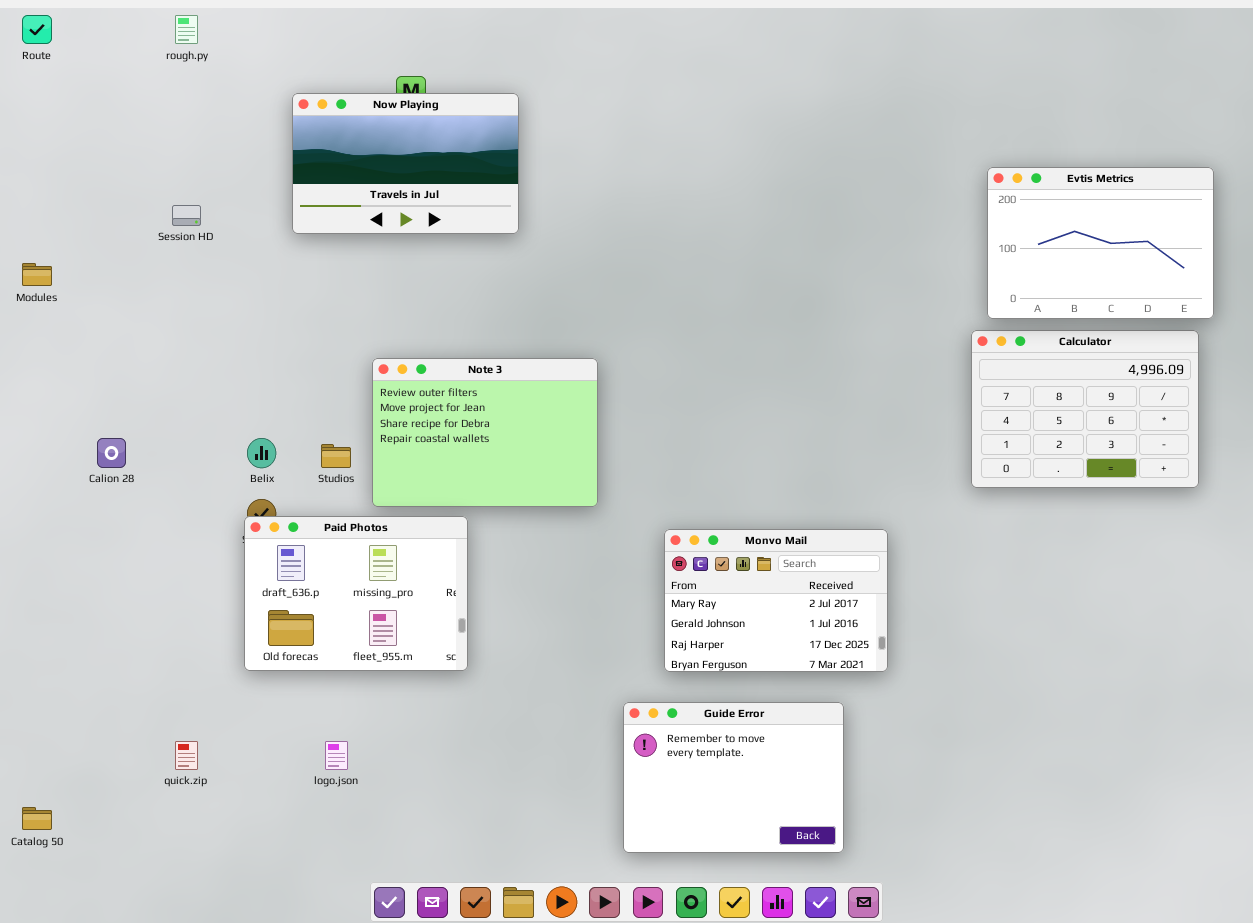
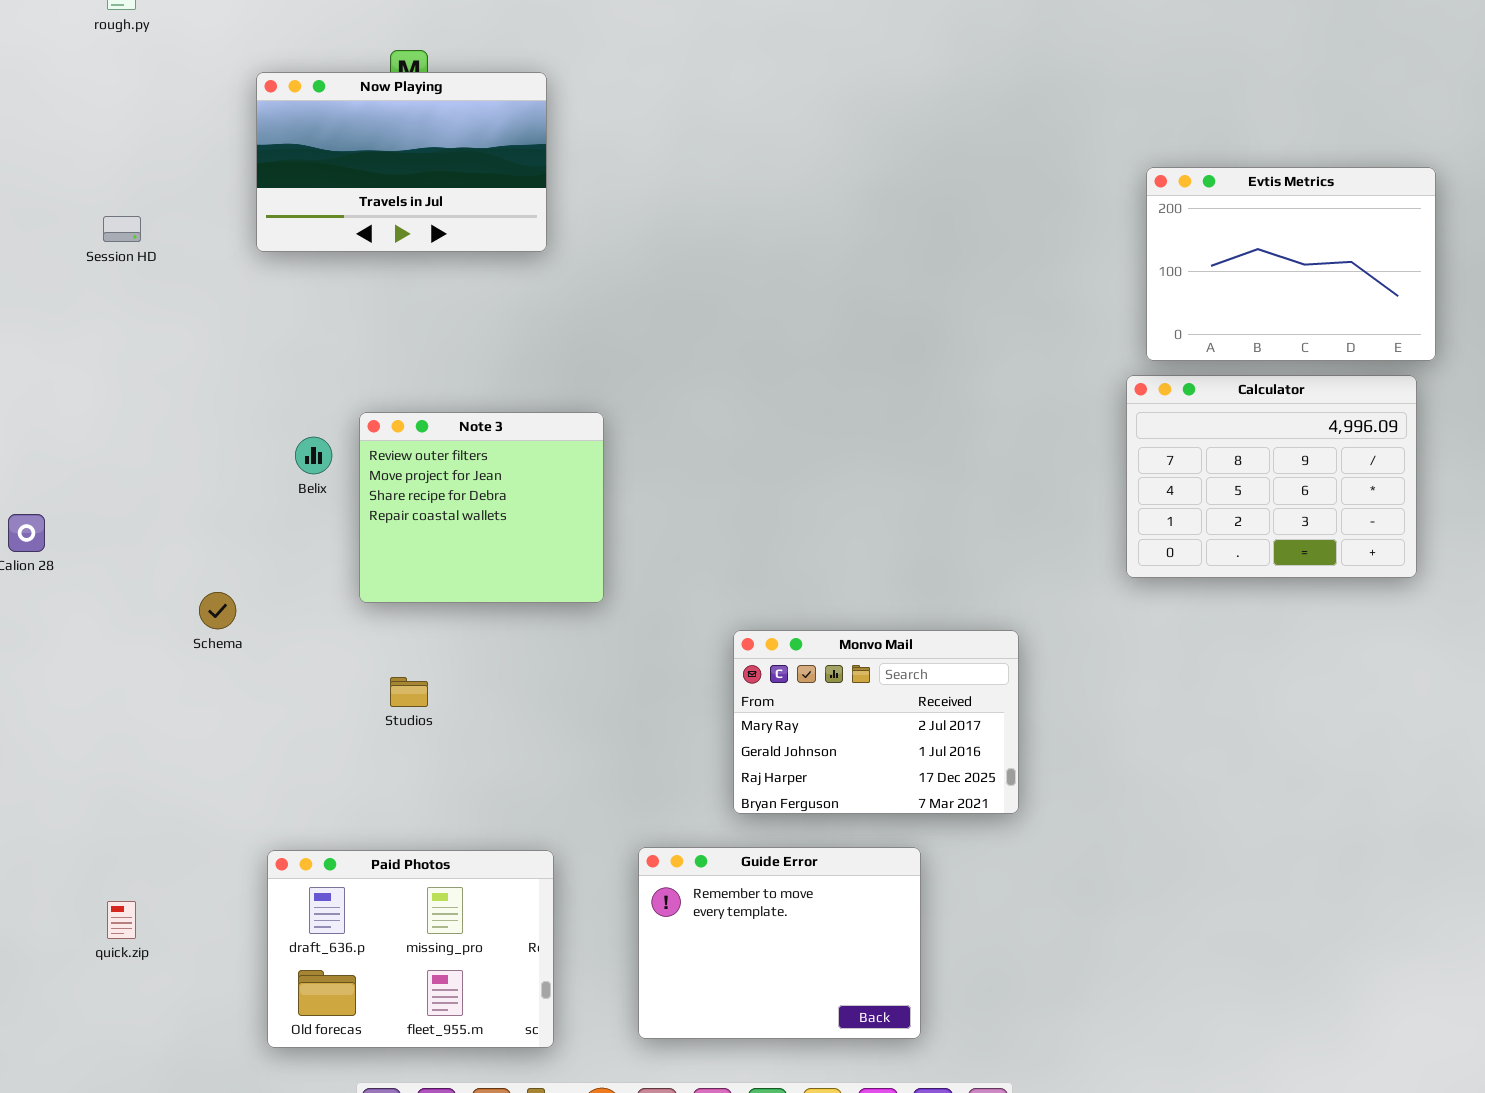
Note 3: [372,358,598,507] -> [359,412,604,603], resized
Belix: [247,438,276,468] -> [295,437,332,474], moved
Studios: [321,444,351,468] -> [390,677,428,707], moved
Paid Photos: [244,516,468,671] -> [267,850,554,1048], moved
Guide Error: [623,702,844,853] -> [638,847,921,1039], moved

